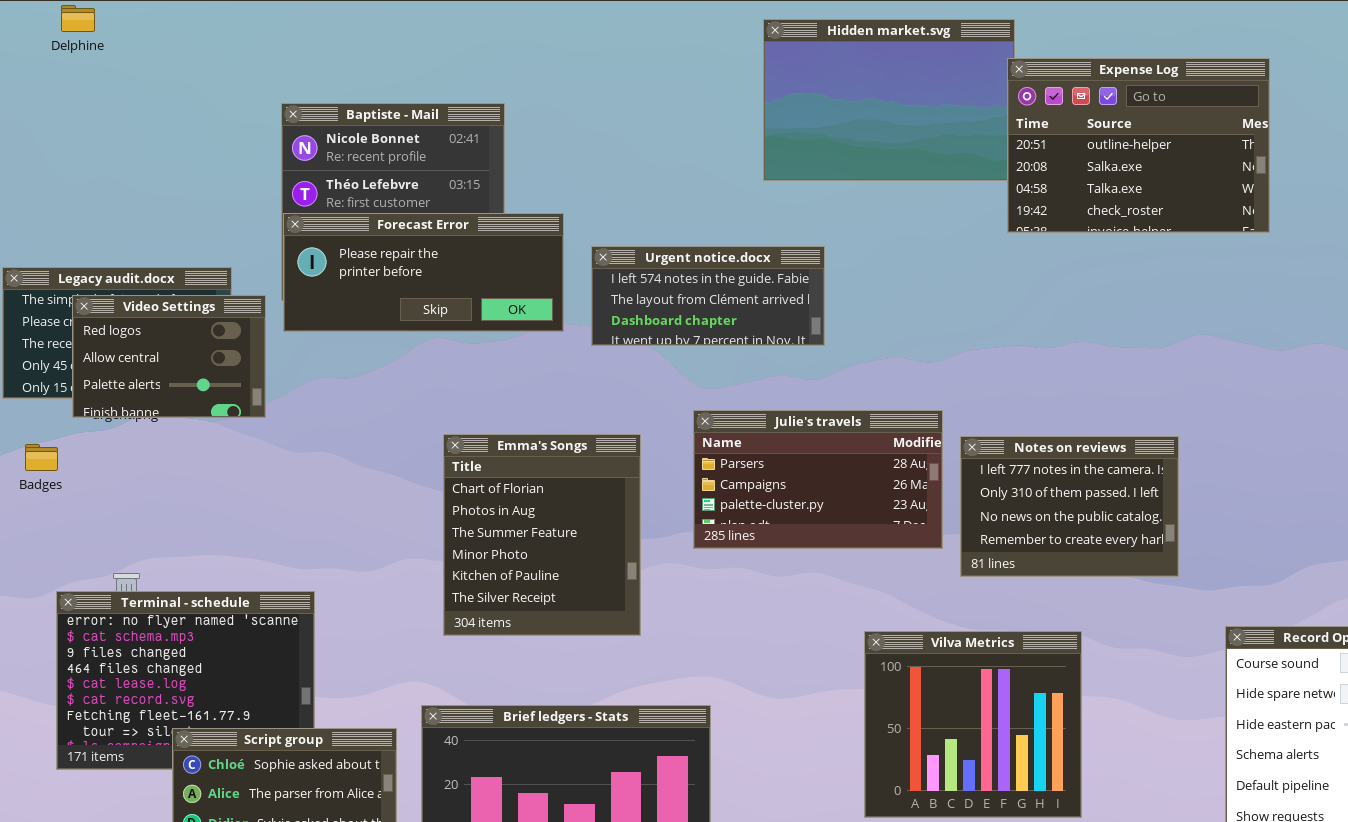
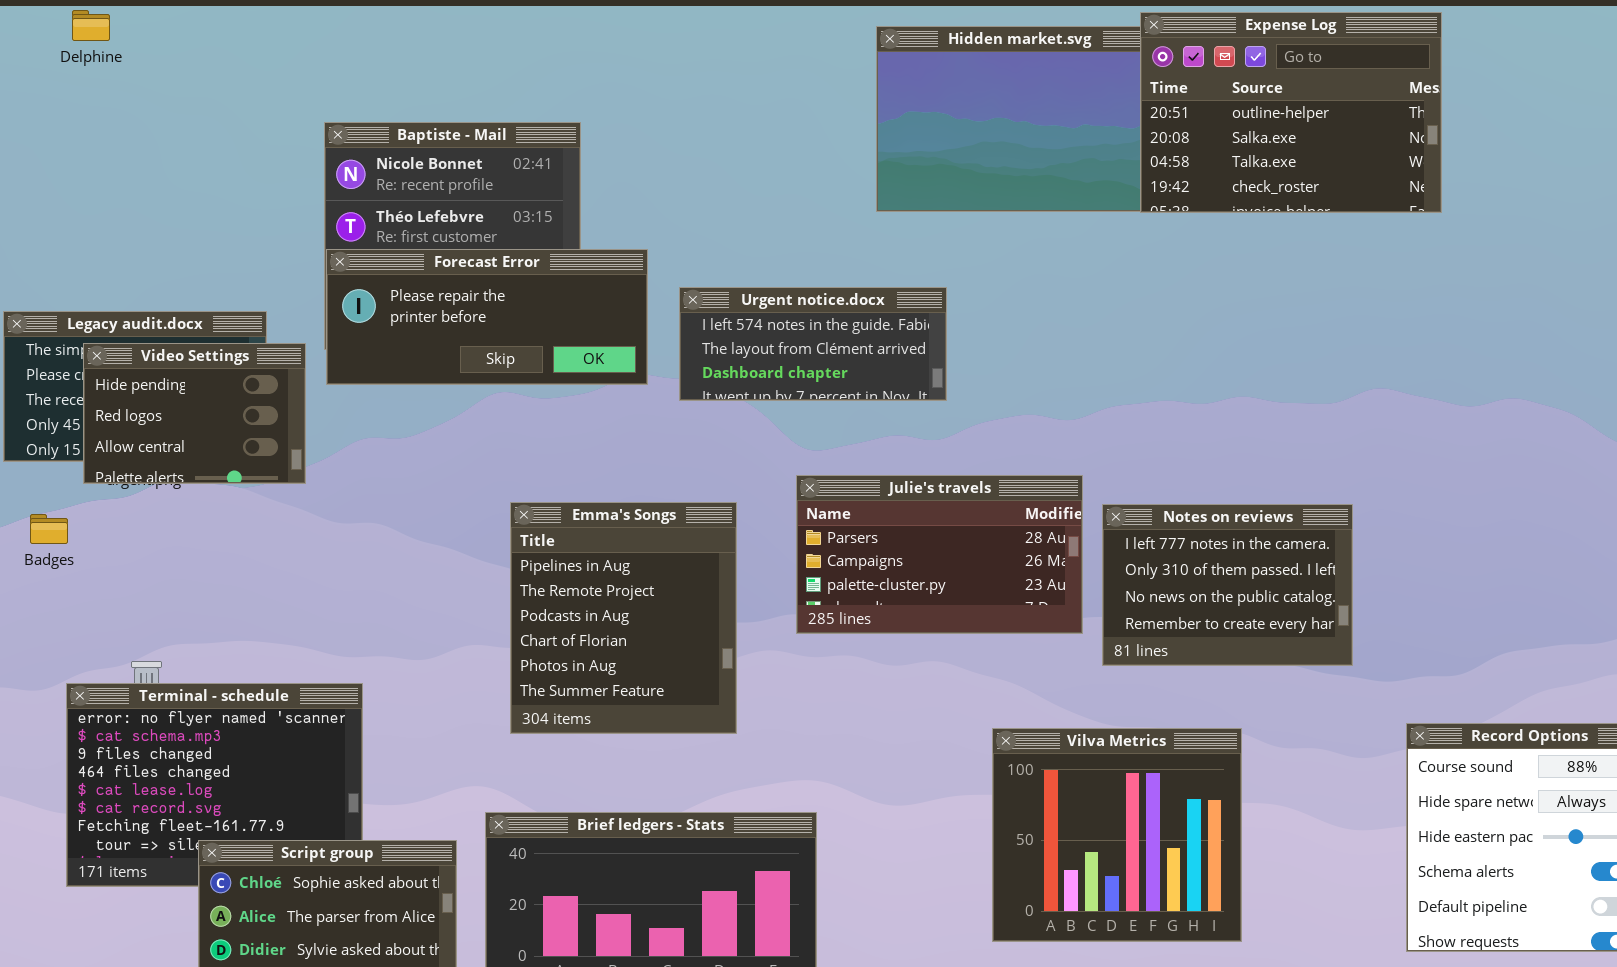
Expense Log: [1007,58,1270,233] -> [1140,12,1442,213], moved
Video Settings: [72,295,266,418] -> [83,343,306,484], scrolled up 1 row
Emma's Songs: [443,434,641,636] -> [510,502,737,734], scrolled up 3 rows

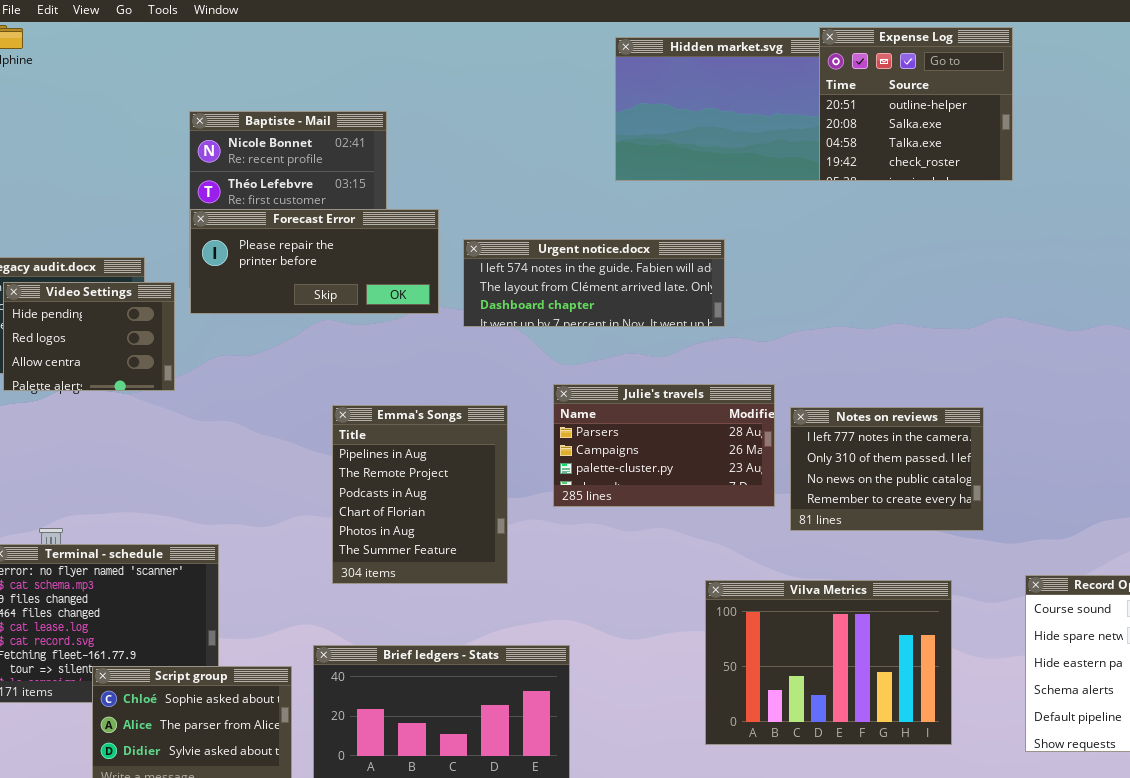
Expense Log: [1140,12,1442,213] -> [819,27,1013,181], resized
Urgent notice.docx: [679,287,947,401] -> [463,239,725,327], resized
Vilva Metrics: [992,728,1242,942] -> [705,580,952,745], resized

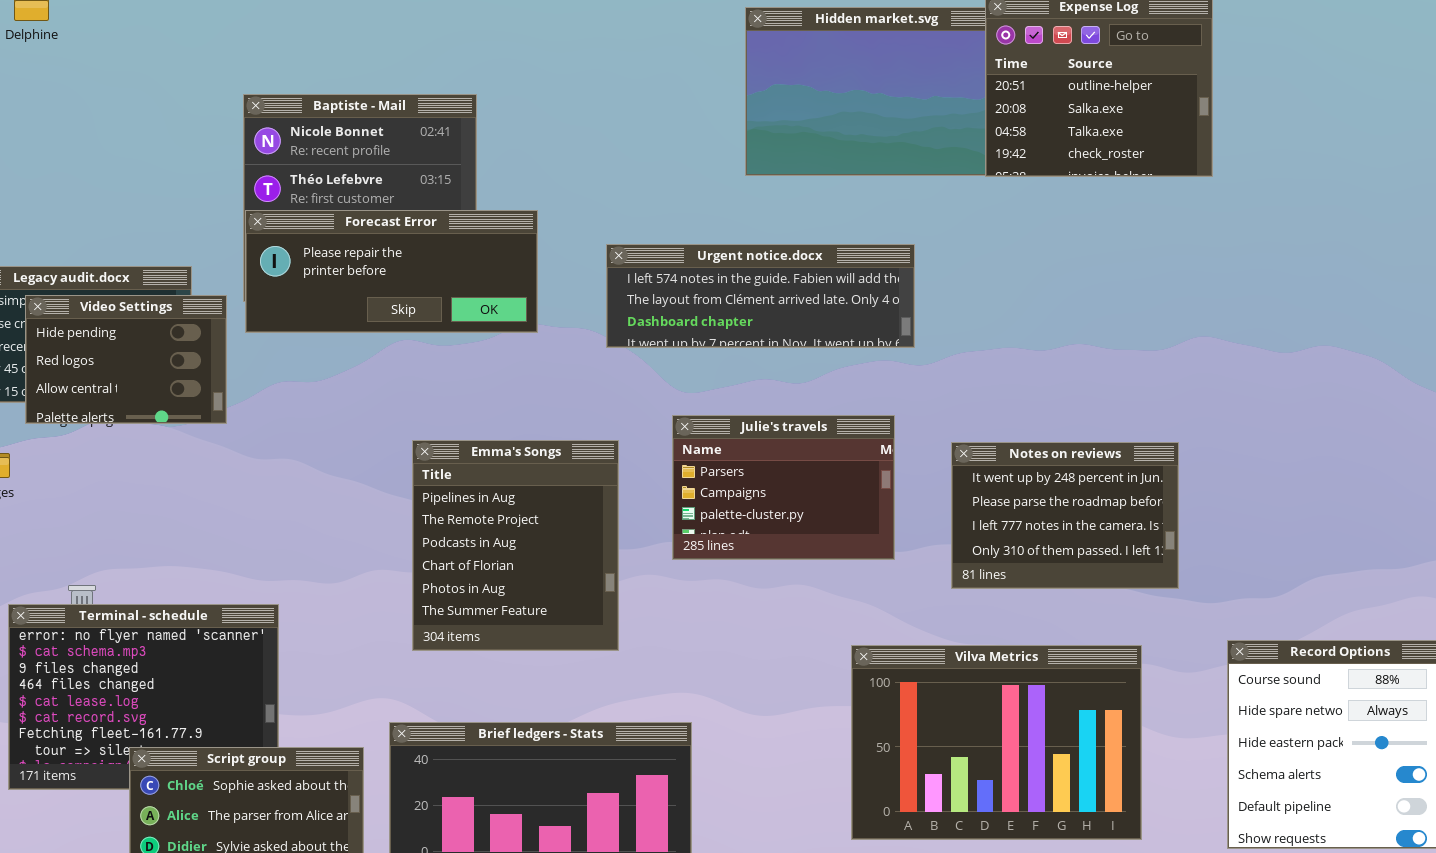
Urgent notice.docx: [463,239,725,327] -> [606,244,915,348], moved
Julie's travels: [553,384,775,507] -> [672,415,895,560], resized
Notes on reviews: [790,407,984,531] -> [951,442,1179,589], scrolled up 2 rows

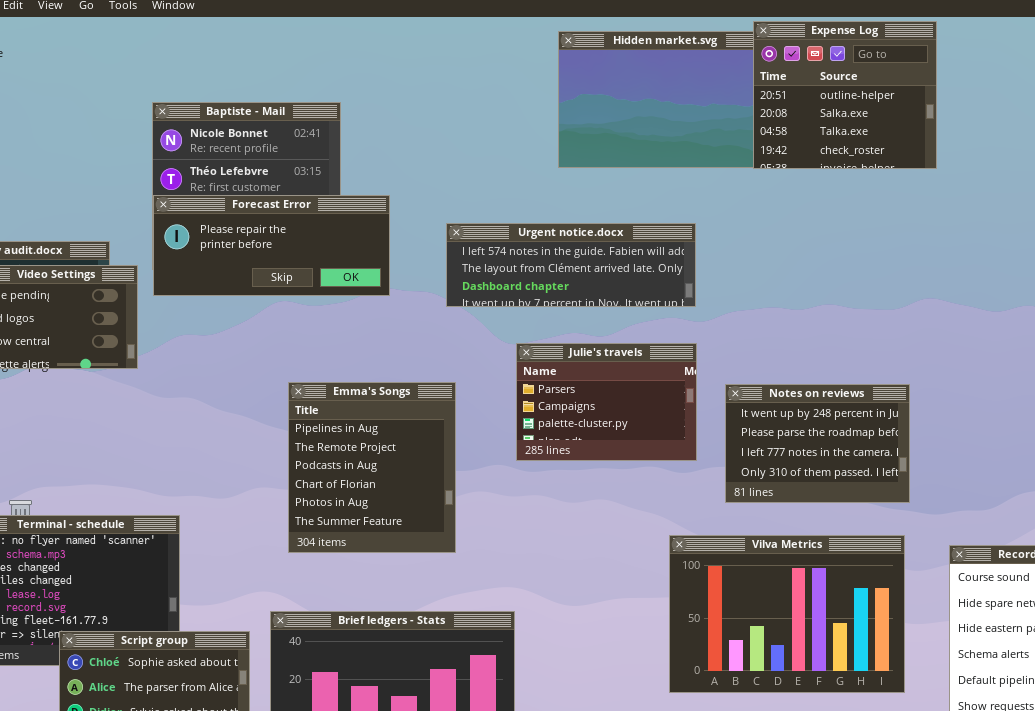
Julie's travels: [672,415,895,560] -> [516,343,697,461], moved
Vilva Metrics: [851,645,1142,840] -> [669,535,905,693], moved

